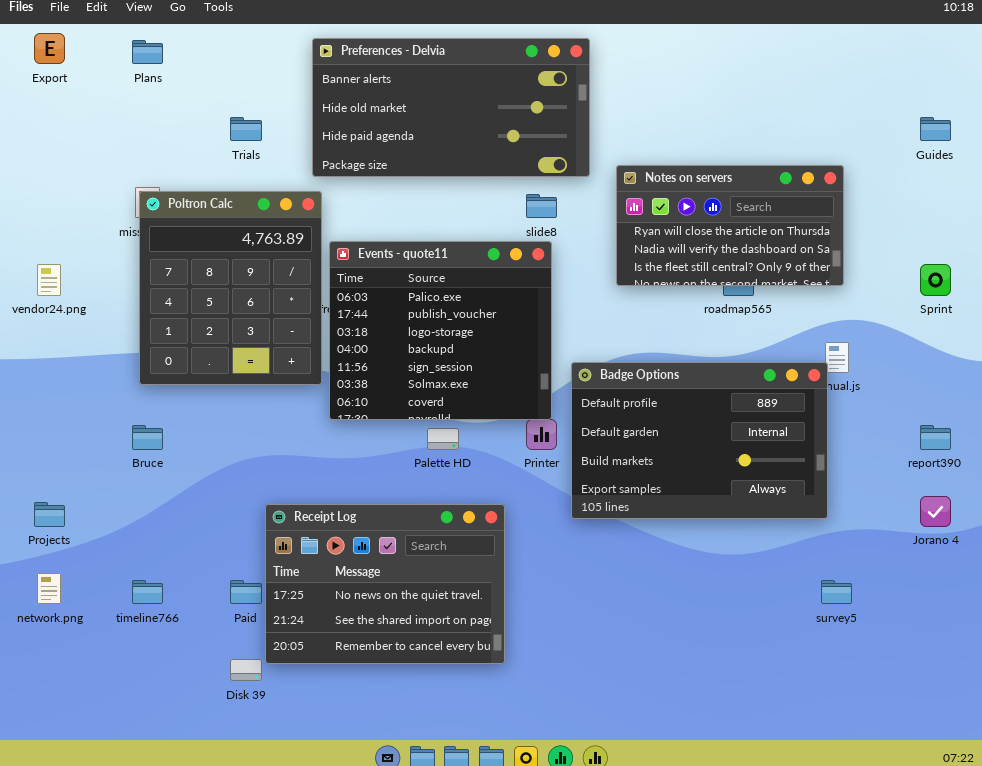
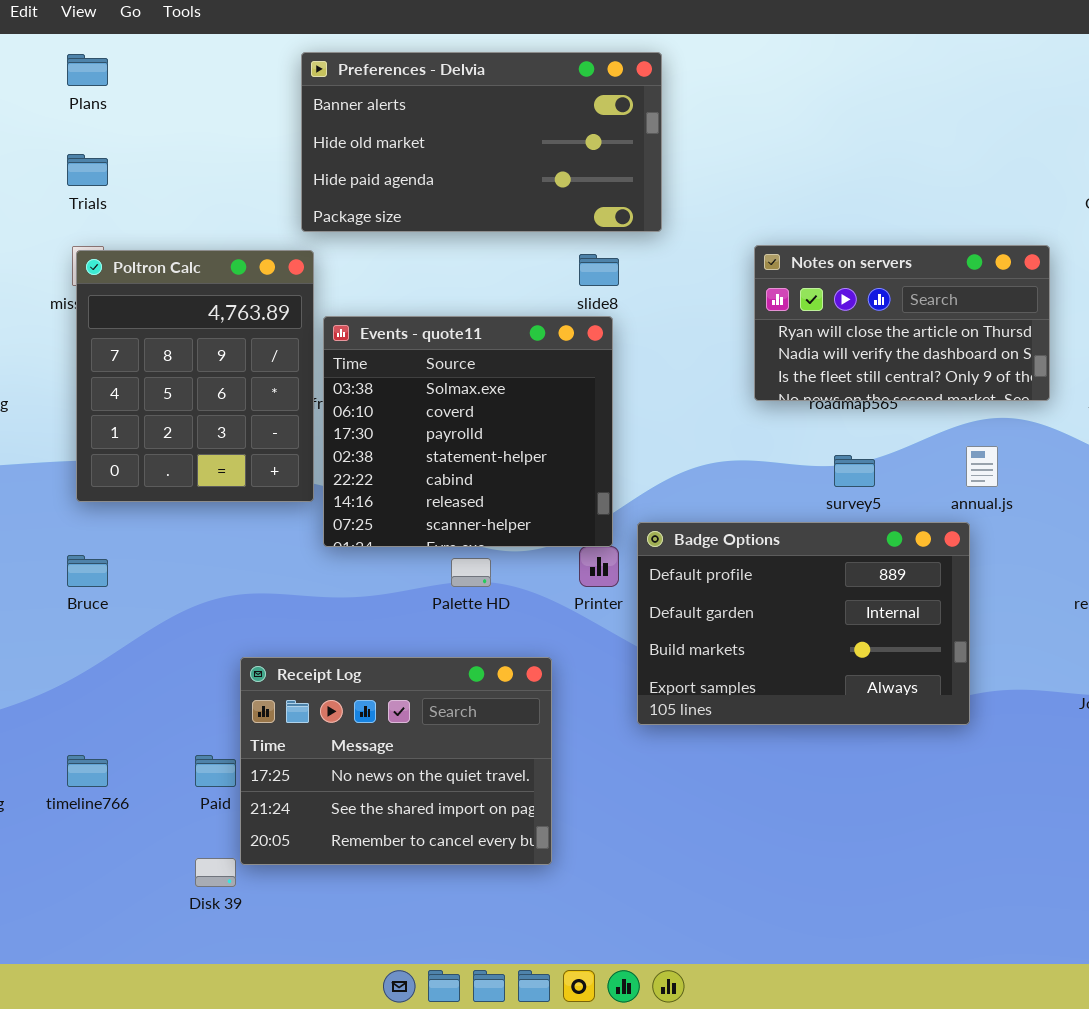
Trials: [230,117,262,141] -> [67,154,108,186], moved
Notes on servers: [616,165,844,286] -> [754,245,1050,401], moved
Events - quote11: [329,241,552,420] -> [323,316,613,547], scrolled down 5 rows
Badge Options: [571,362,828,519] -> [637,522,970,725], moved
survey5: [821,580,852,604] -> [834,455,875,487], moved

